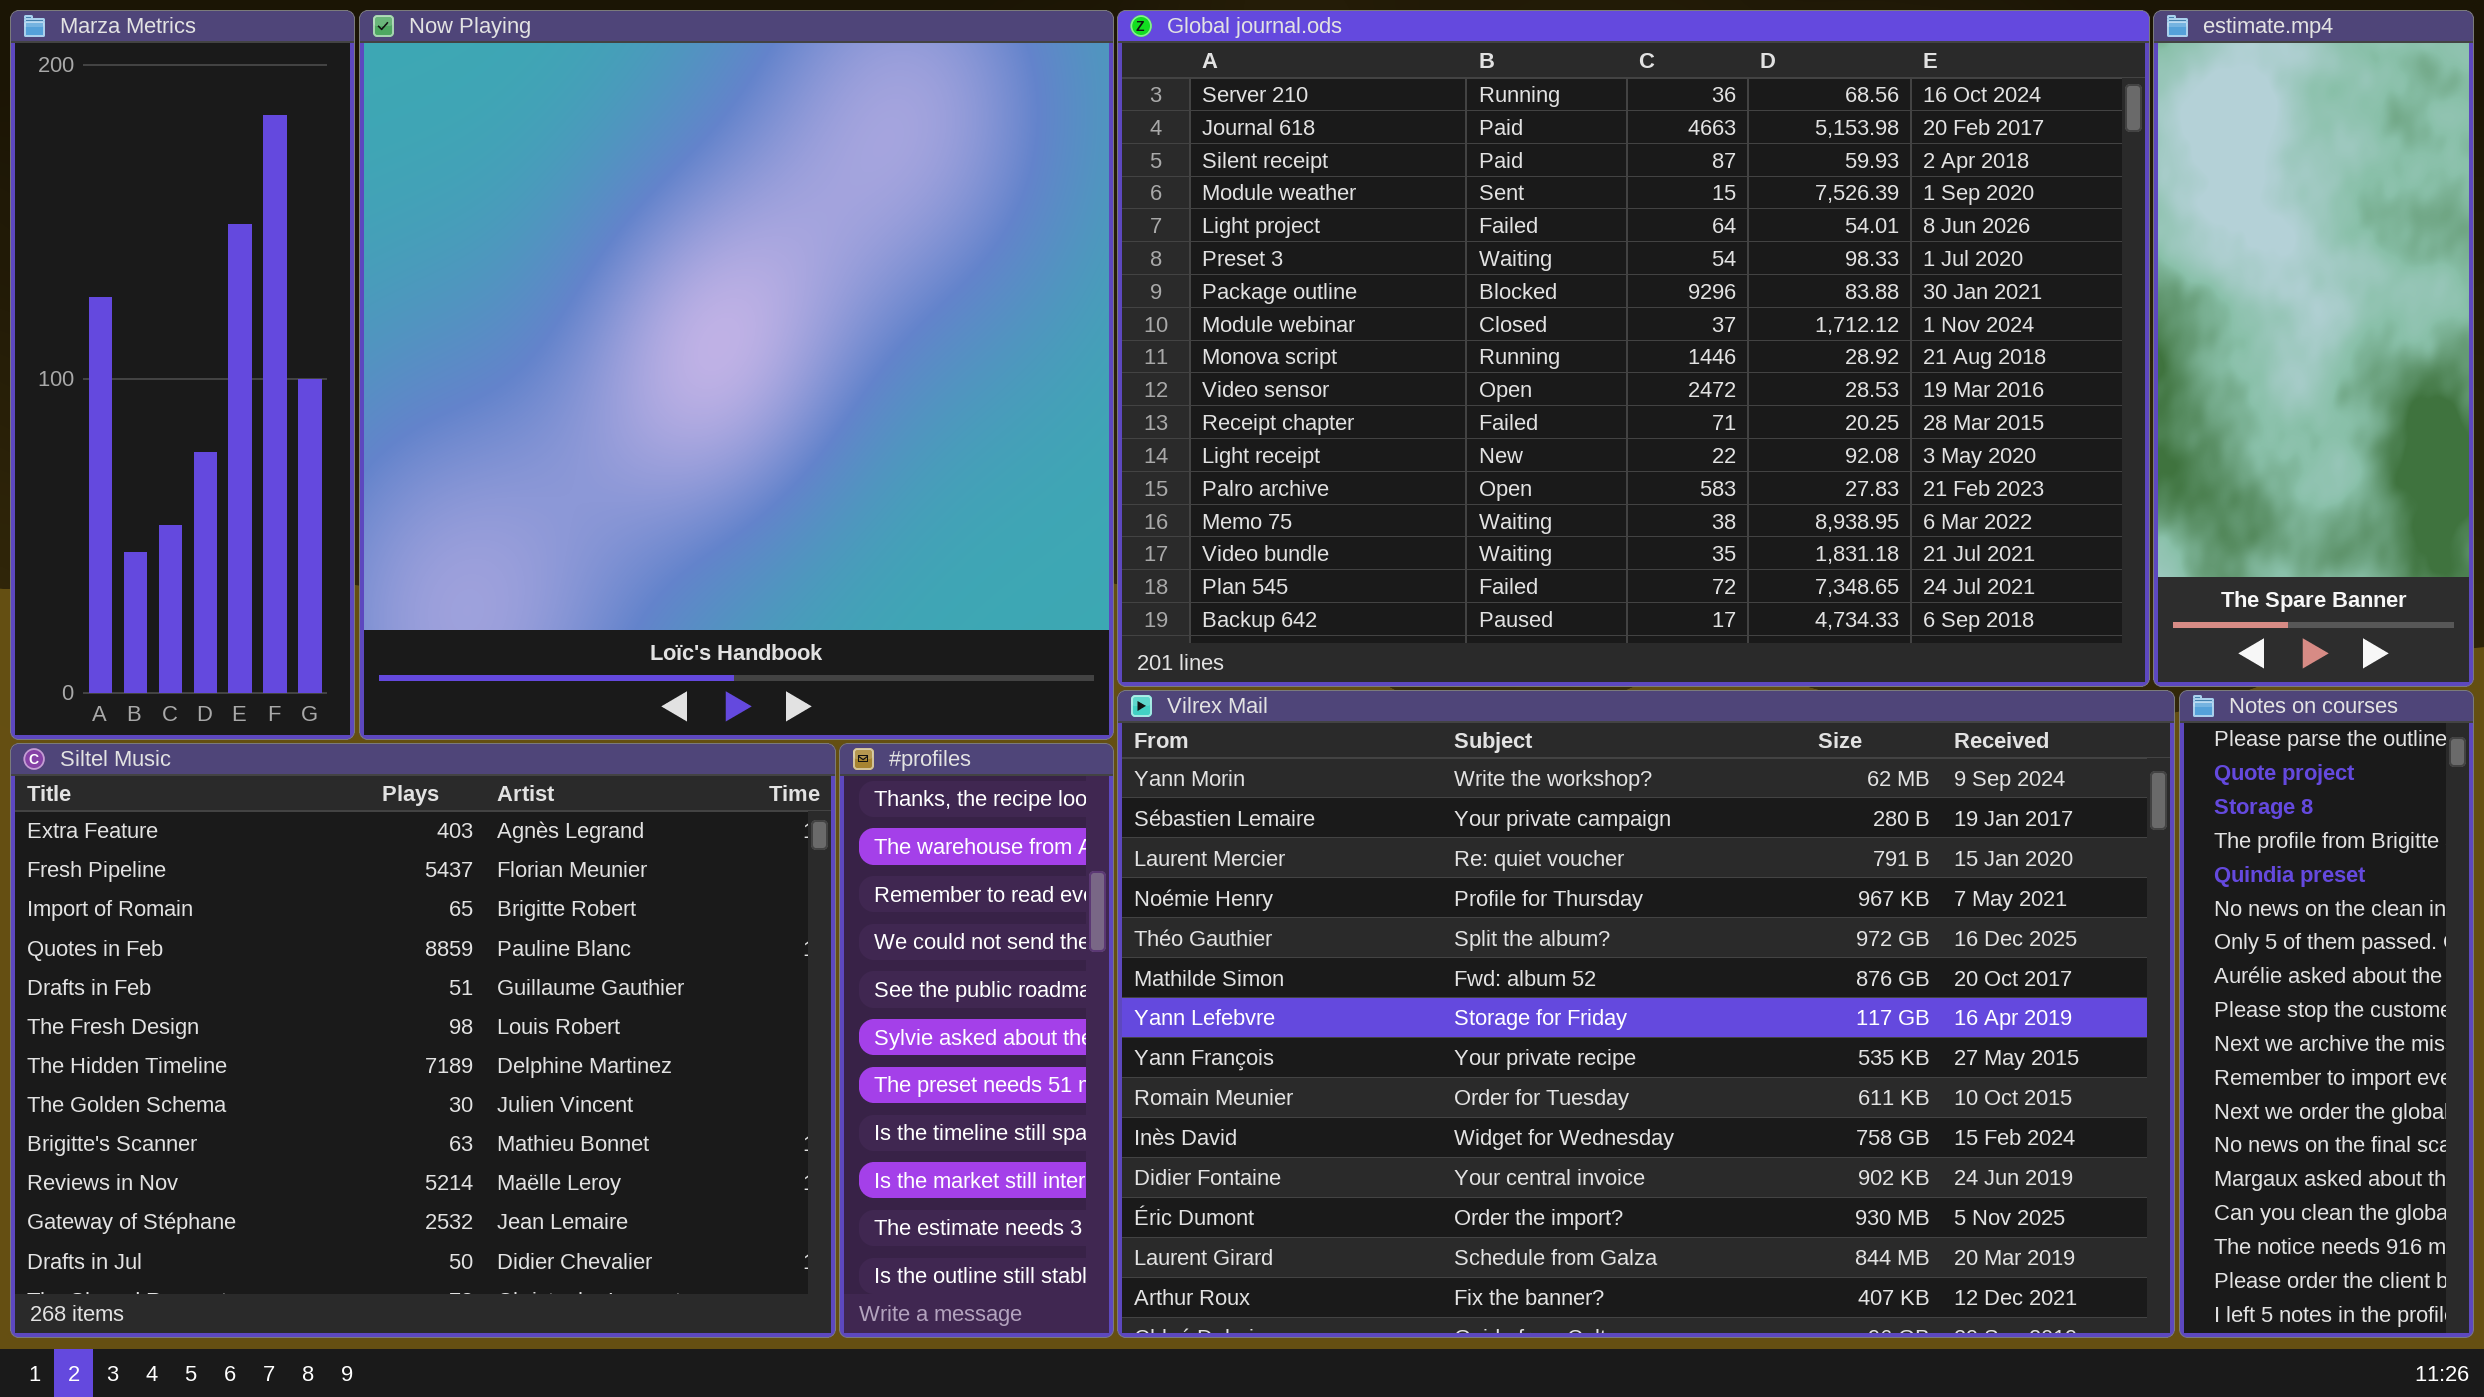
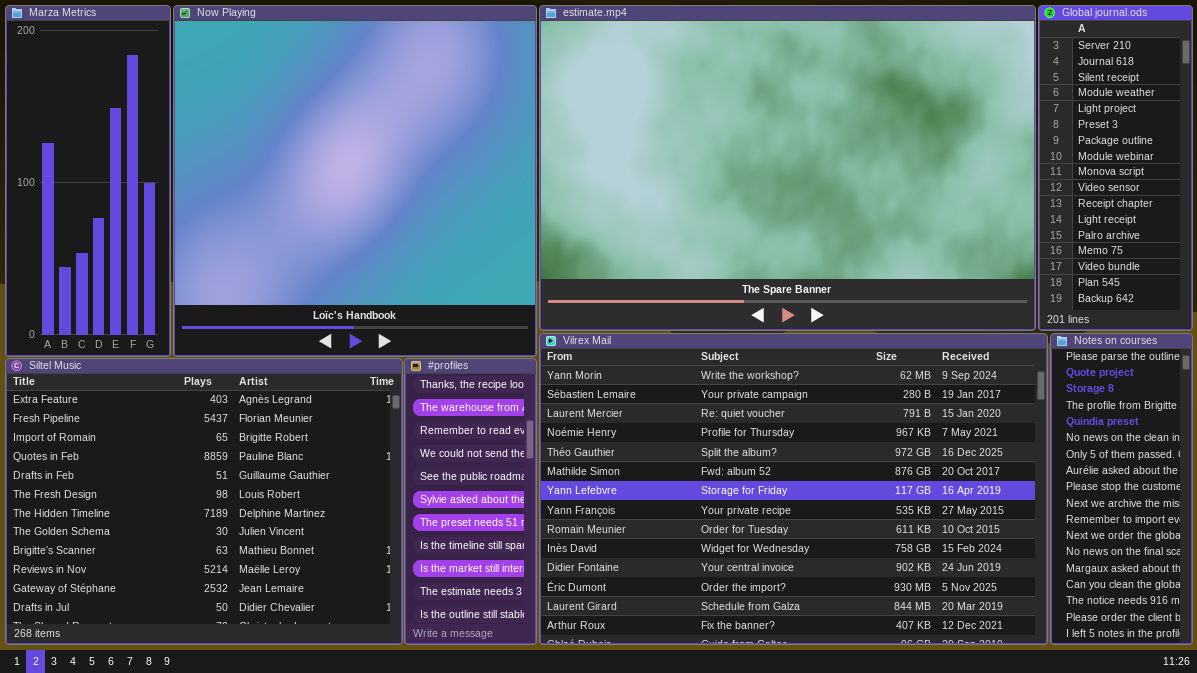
Global journal.ods: [1117,10,2150,687] -> [1038,5,1193,331], moved, resized
estimate.mp4: [2153,10,2474,687] -> [539,5,1036,331], moved, resized

